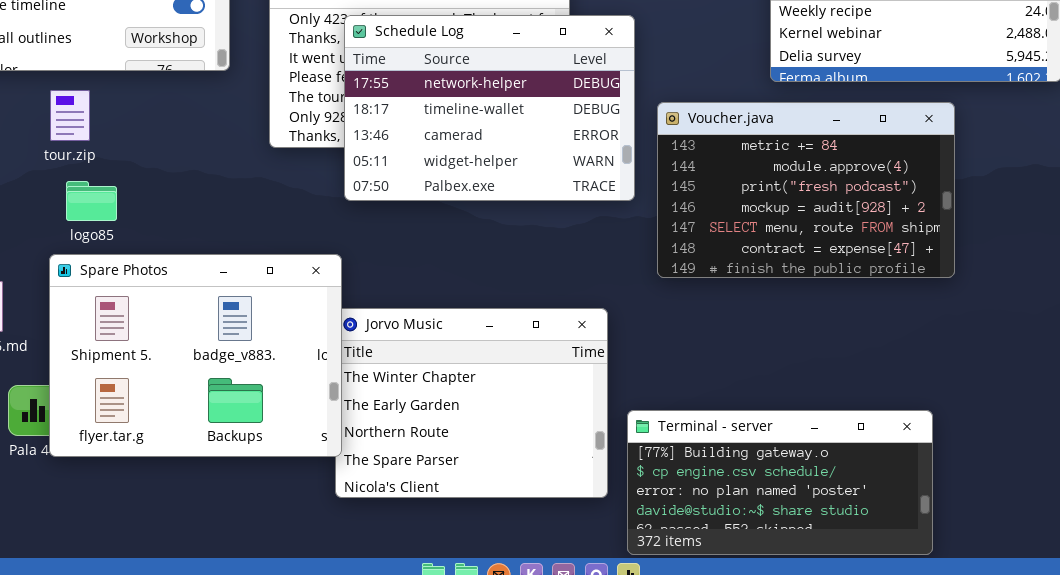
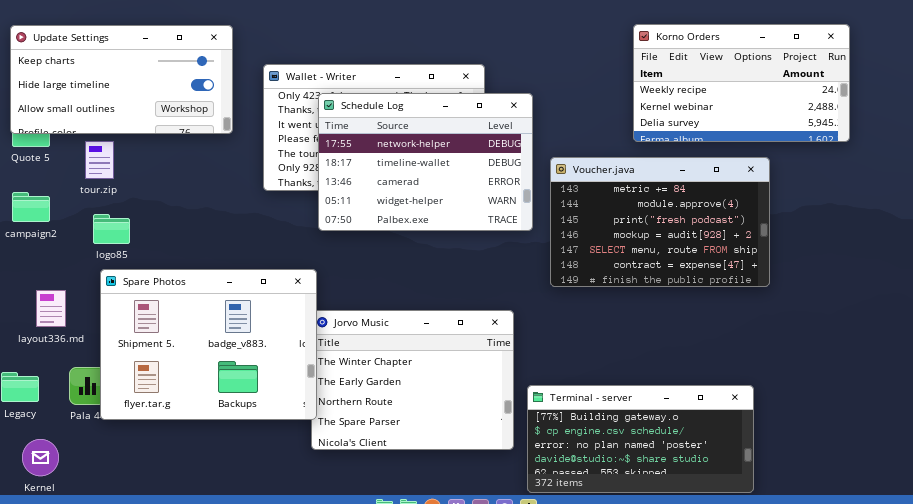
tour.zip: [50,90,90,141] -> [85,141,114,179], moved
logo85: [66,181,117,221] -> [93,214,130,244], moved

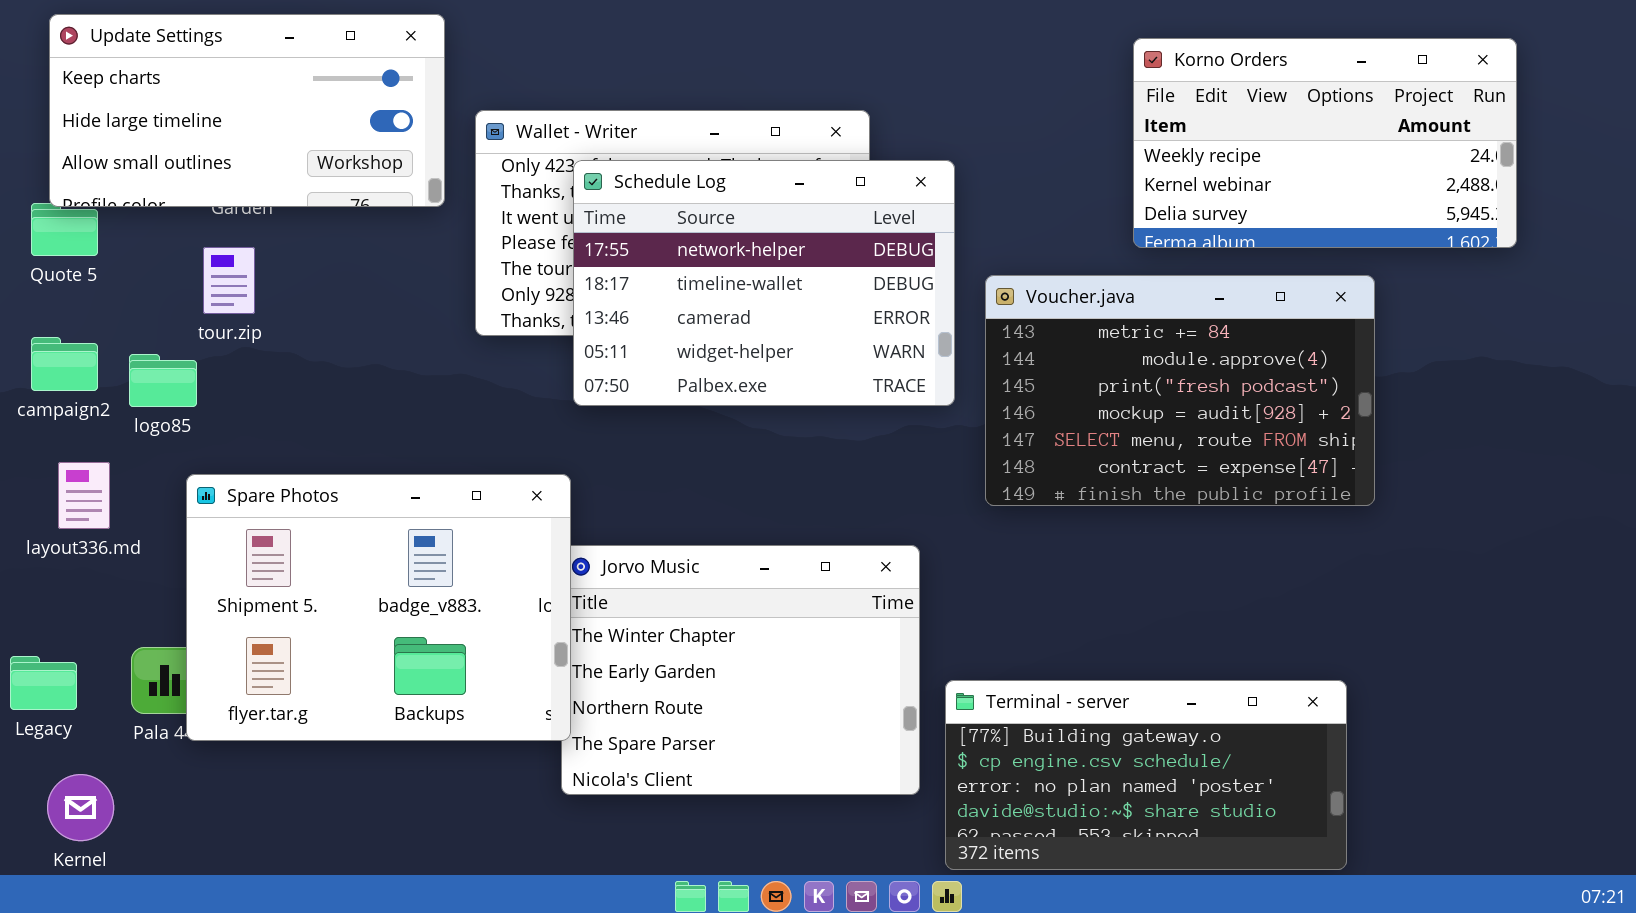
Update Settings: [10,25,233,134] -> [49,14,445,207], moved
tour.zip: [85,141,114,179] -> [203,247,255,314], moved
logo85: [93,214,130,244] -> [129,354,197,407], moved
layout336.md: [36,290,66,327] -> [58,462,110,529], moved

